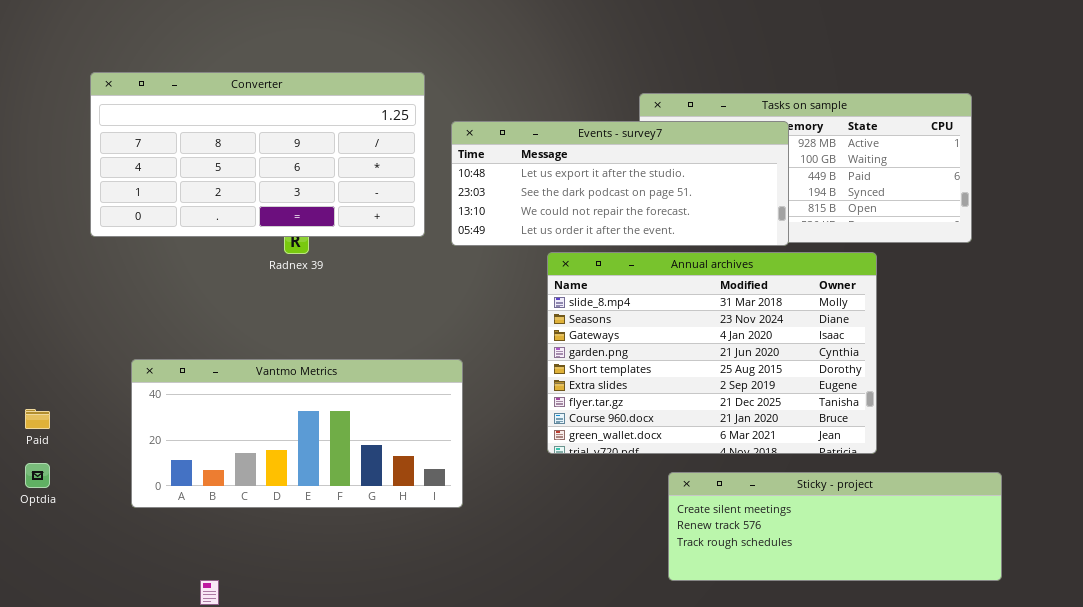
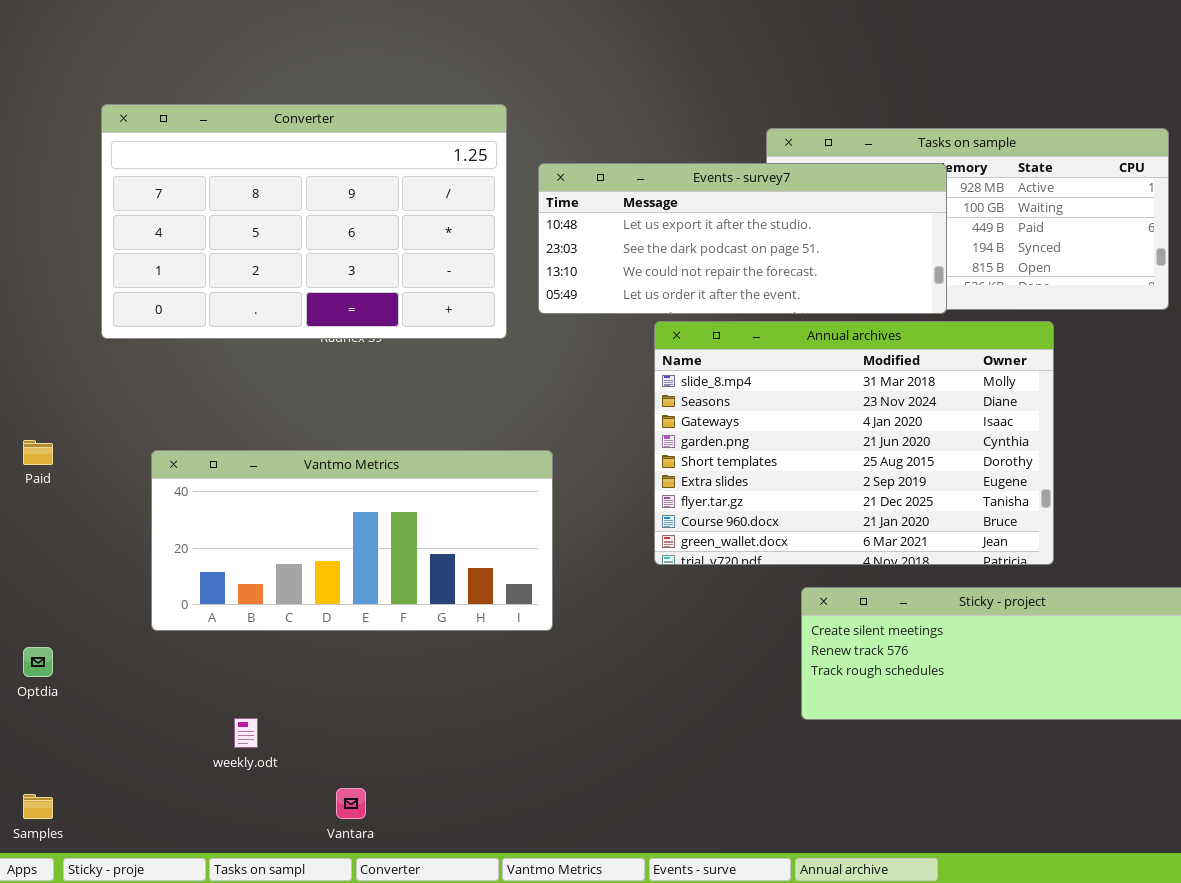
Converter: [90,72,425,237] -> [101,104,507,339], resized
Paid: [25,409,50,429] -> [23,440,53,465], moved
Optdia: [25,463,50,488] -> [23,647,53,677], moved

